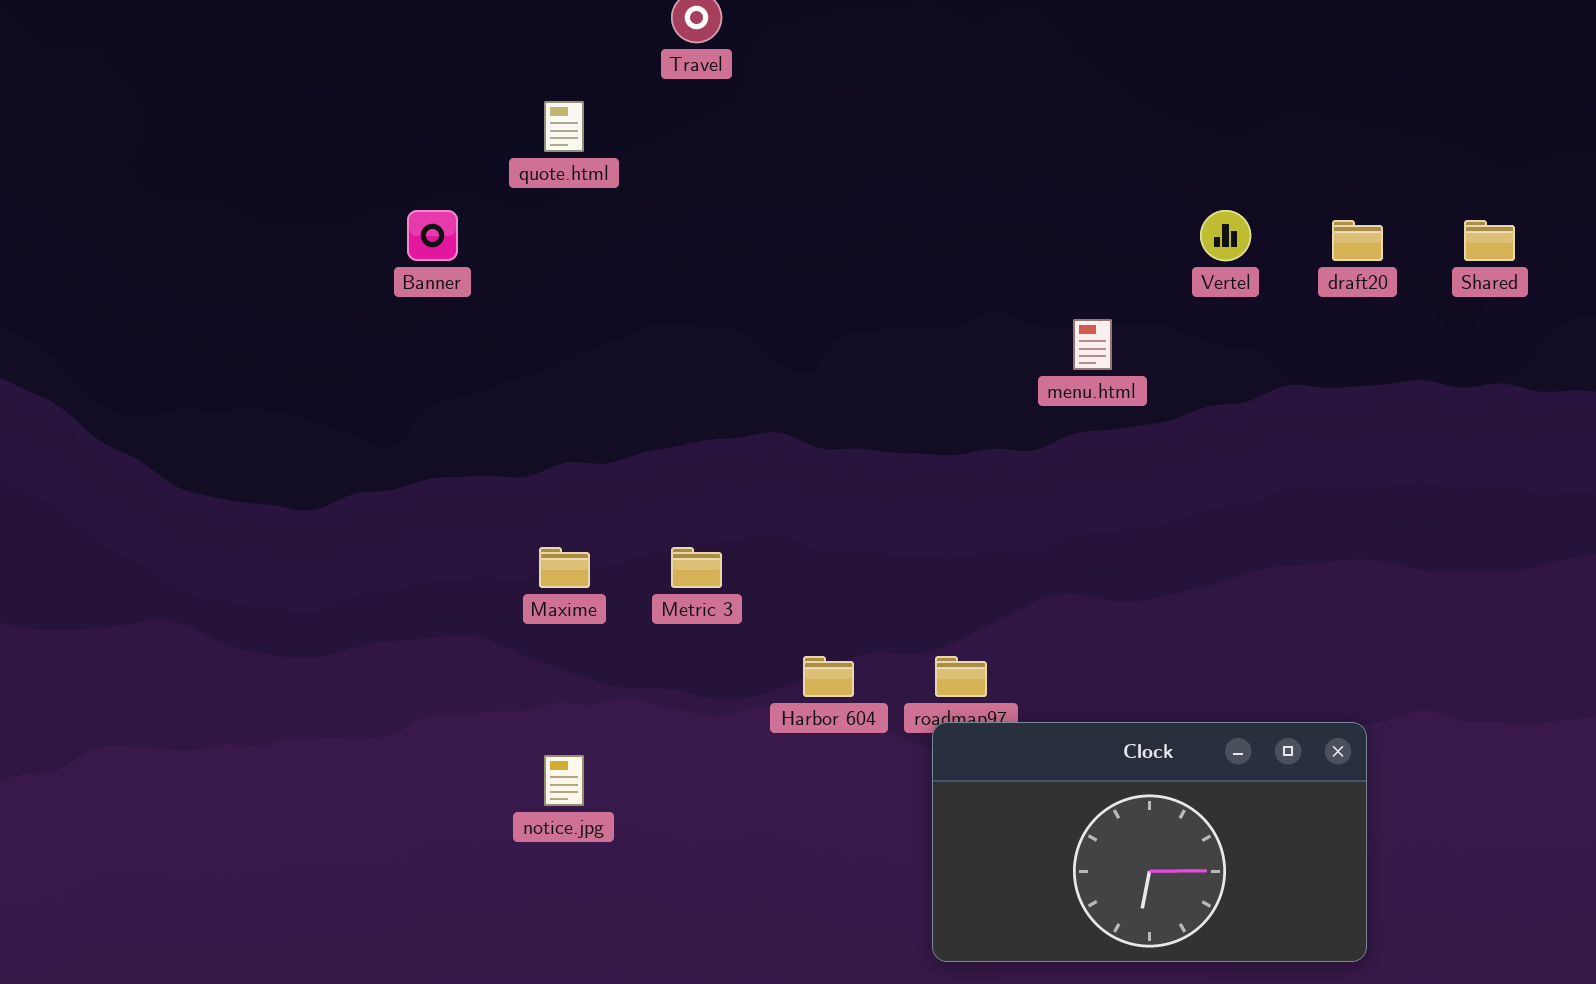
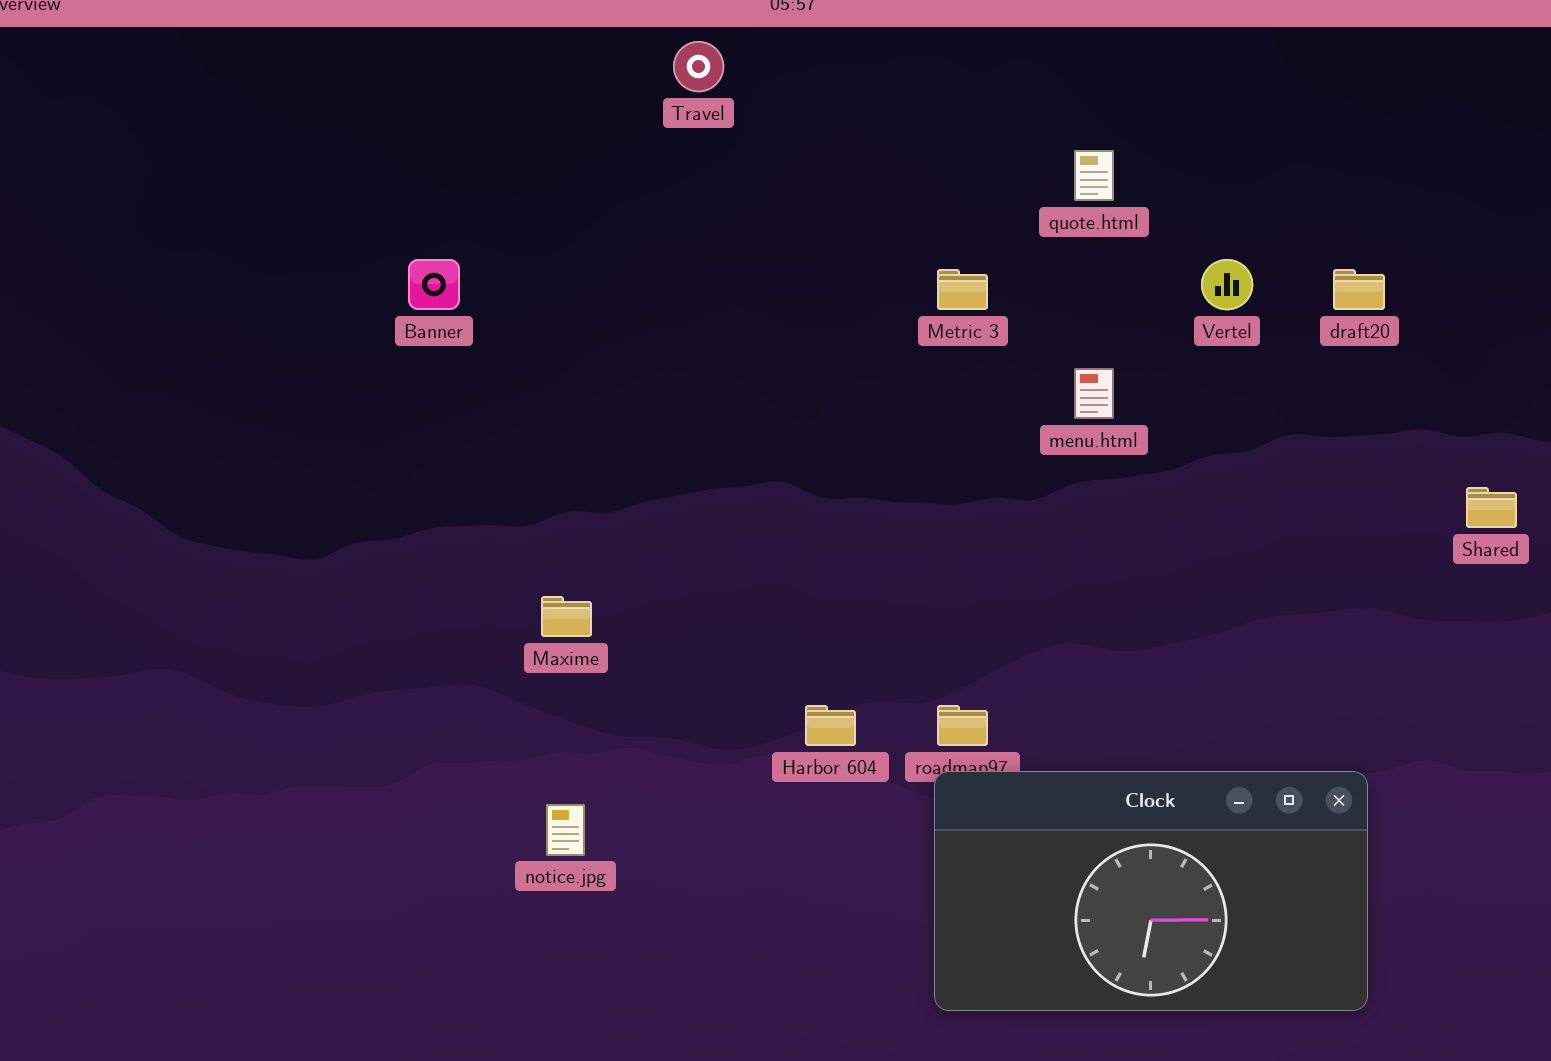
quote.html: [544,101,584,152] -> [1074,150,1114,201], moved
Shared: [1464,220,1515,261] -> [1466,487,1517,528], moved
Metric 3: [671,547,722,588] -> [937,269,988,310], moved

